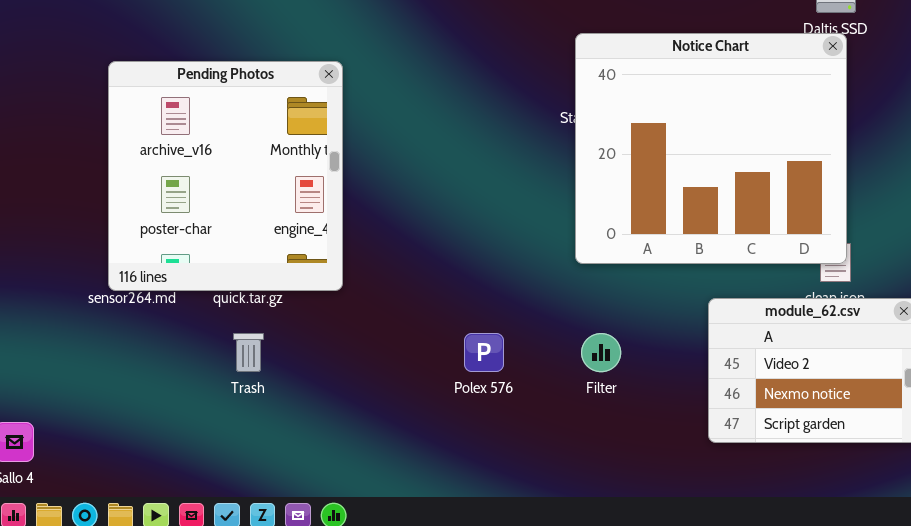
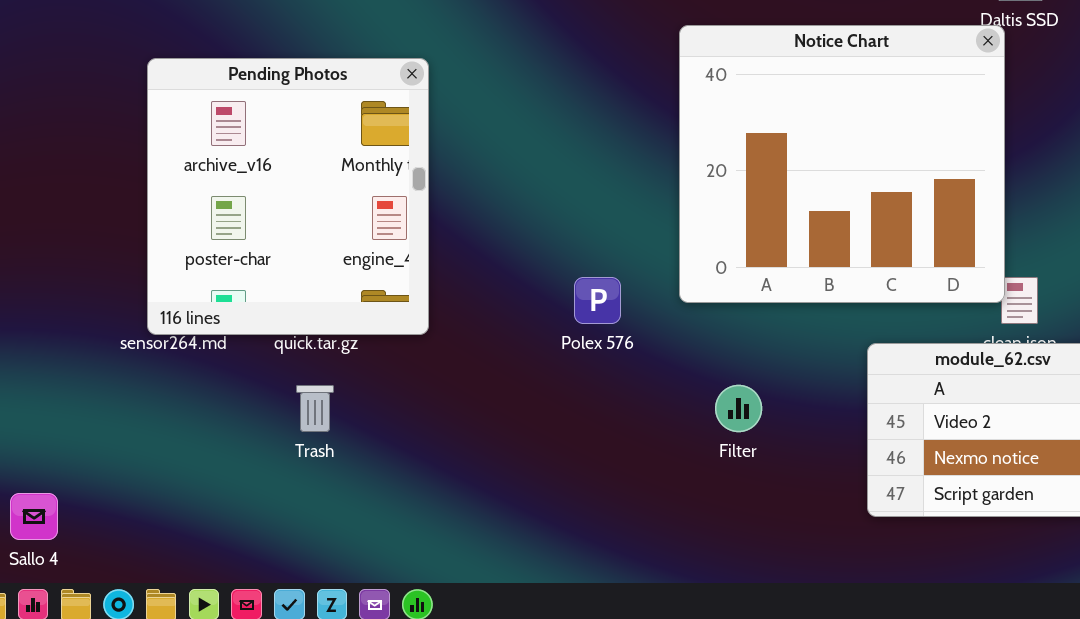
Notice Chart: [575,33,847,264] -> [679,25,1005,303], moved
Polex 576: [464,333,504,372] -> [574,277,621,324], moved

